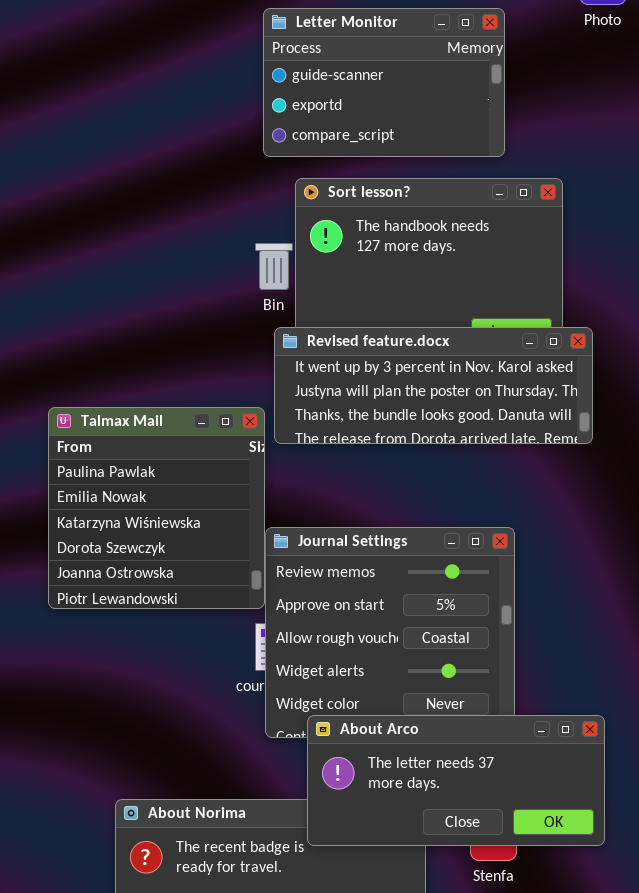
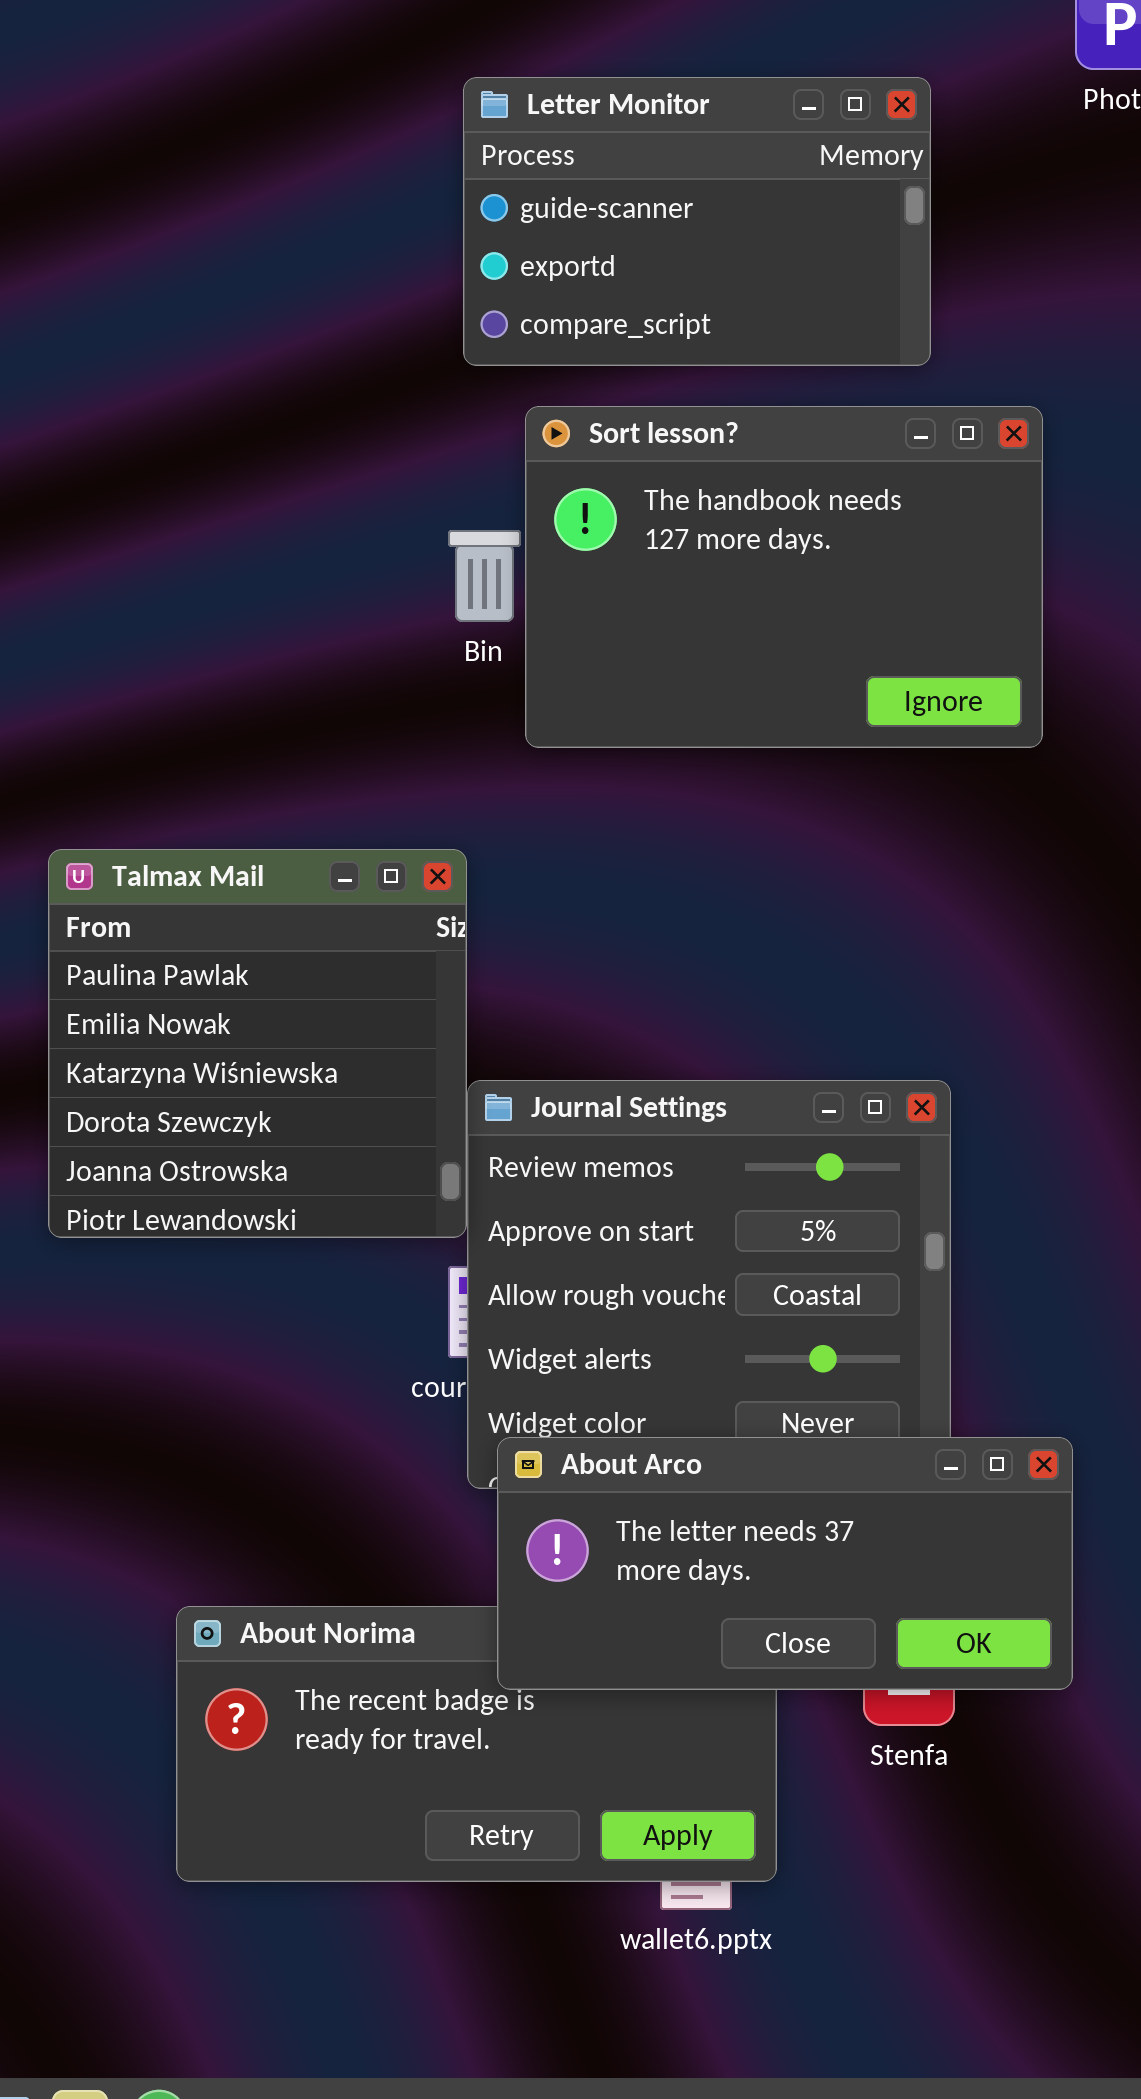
Revised feature.docx: [274,327,593,444] -> none, closed
About Arco: [307,715,605,846] -> [497,1437,1073,1690], moved

